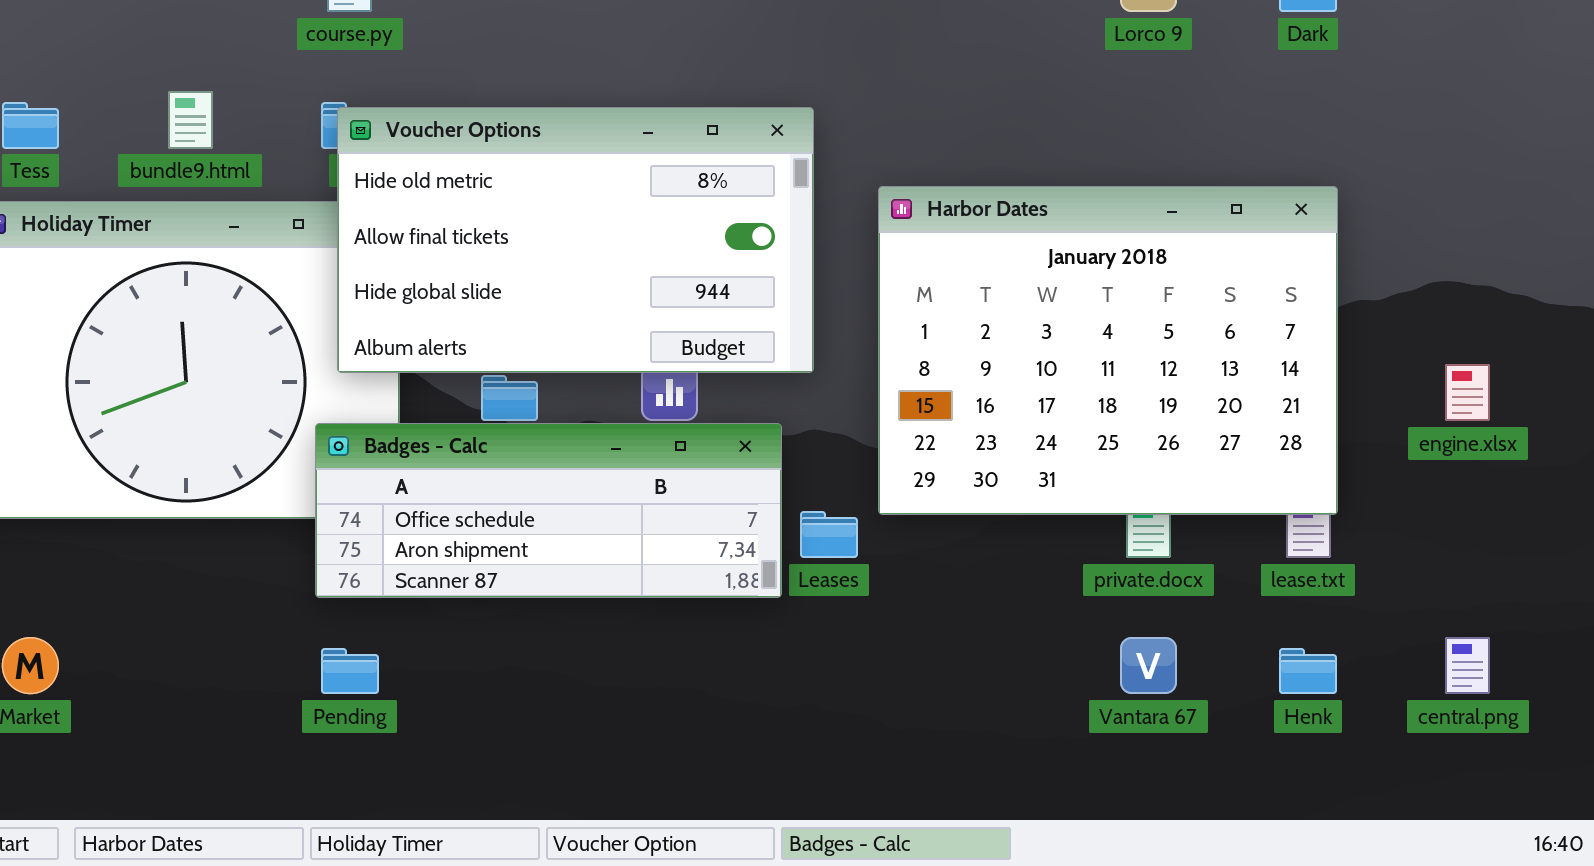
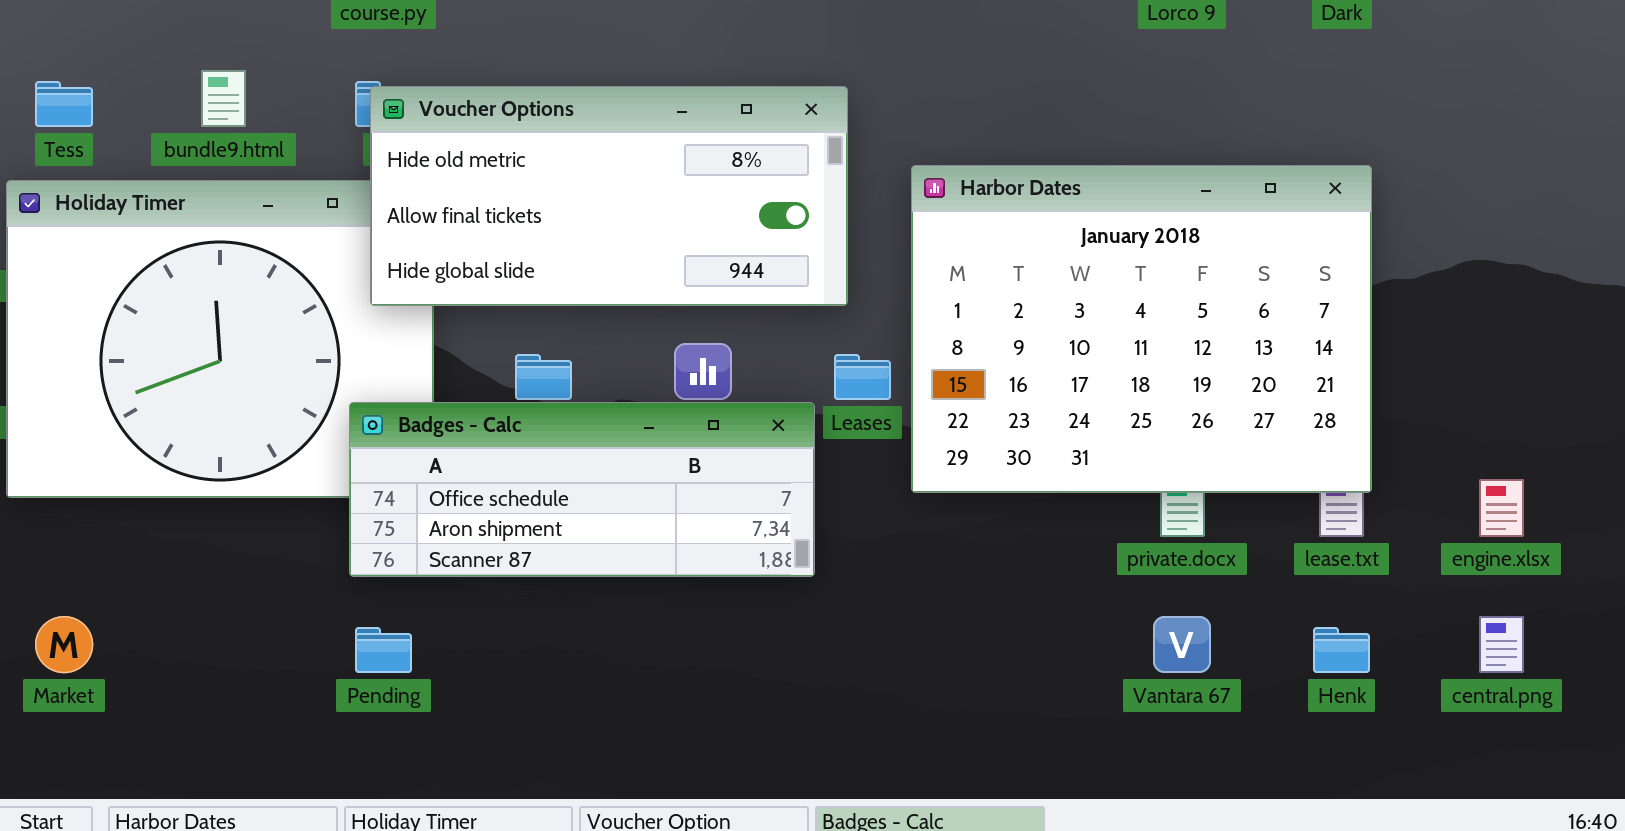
Voucher Options: [337,107,814,373] -> [370,86,848,306], resized
engine.xlsx: [1445,364,1490,421] -> [1479,479,1524,537], moved
Leases: [800,511,858,558] -> [834,354,891,400], moved

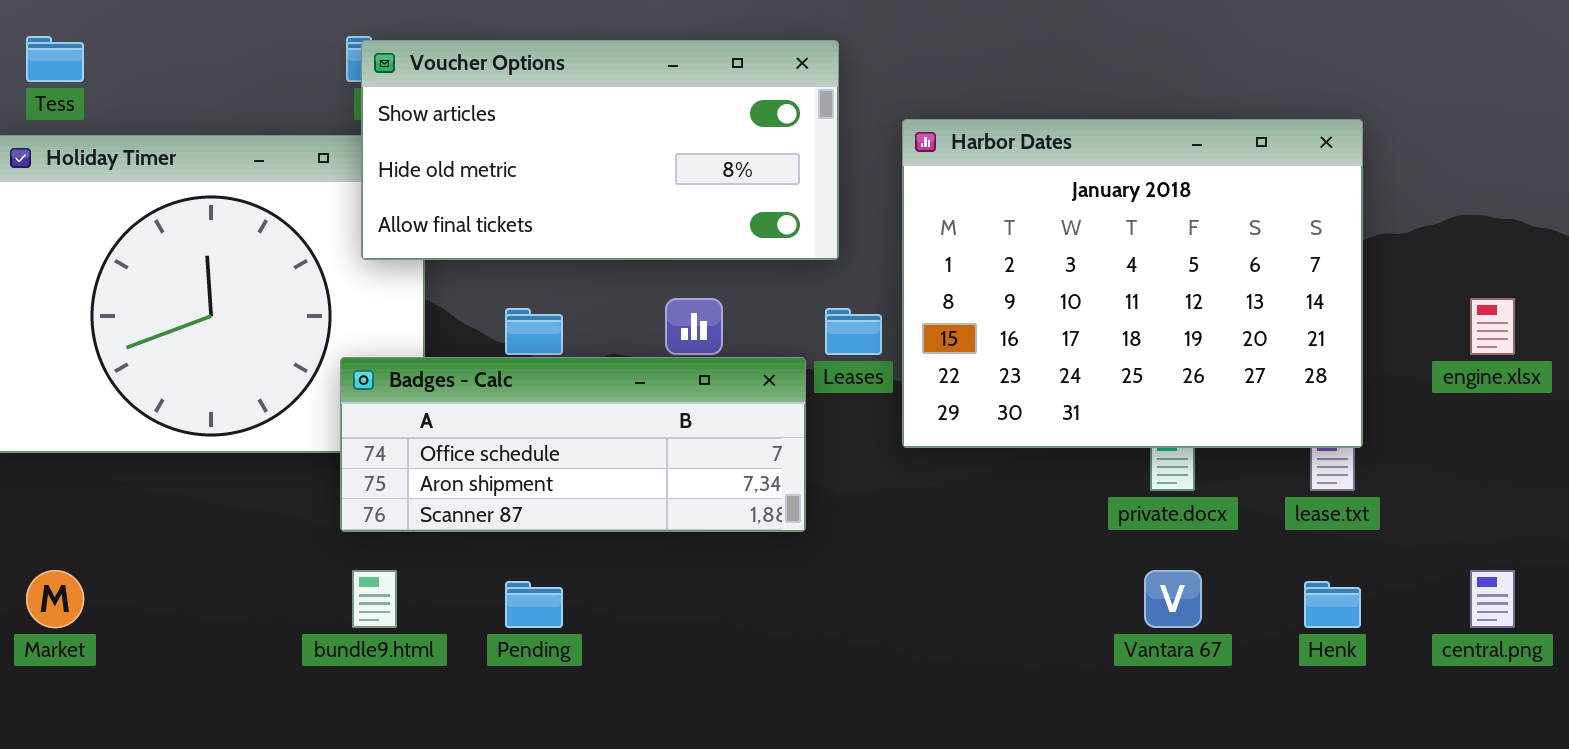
bundle9.html: [201,70,246,127] -> [352,570,397,628], moved
Voucher Options: [370,86,848,306] -> [361,40,839,260], scrolled up 1 row
engine.xlsx: [1479,479,1524,537] -> [1470,298,1515,355], moved
Pending: [355,627,412,673] -> [505,581,563,628], moved

